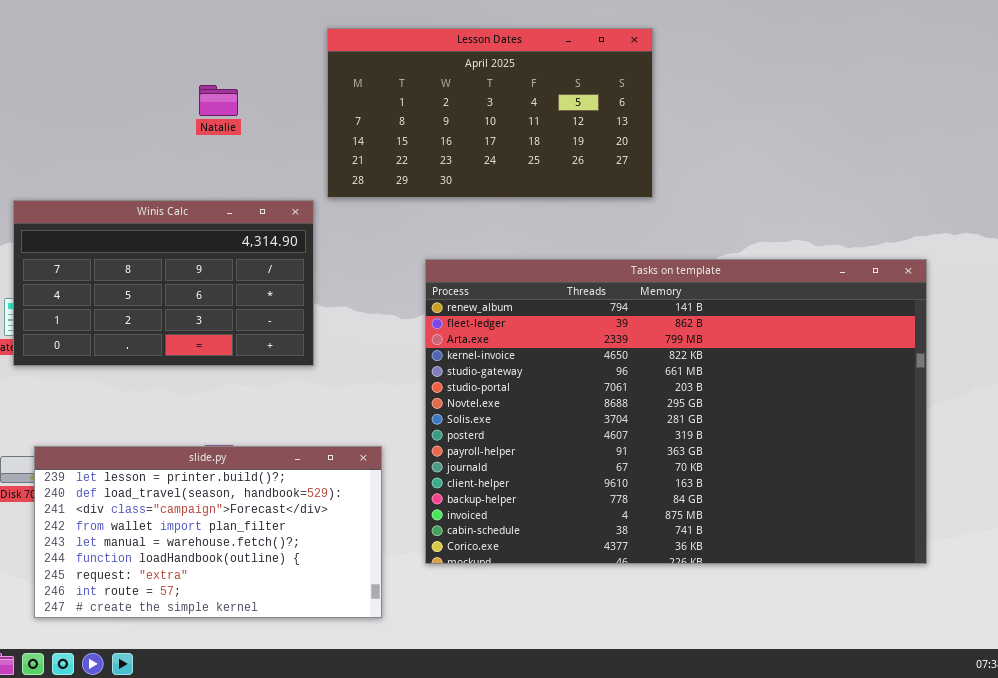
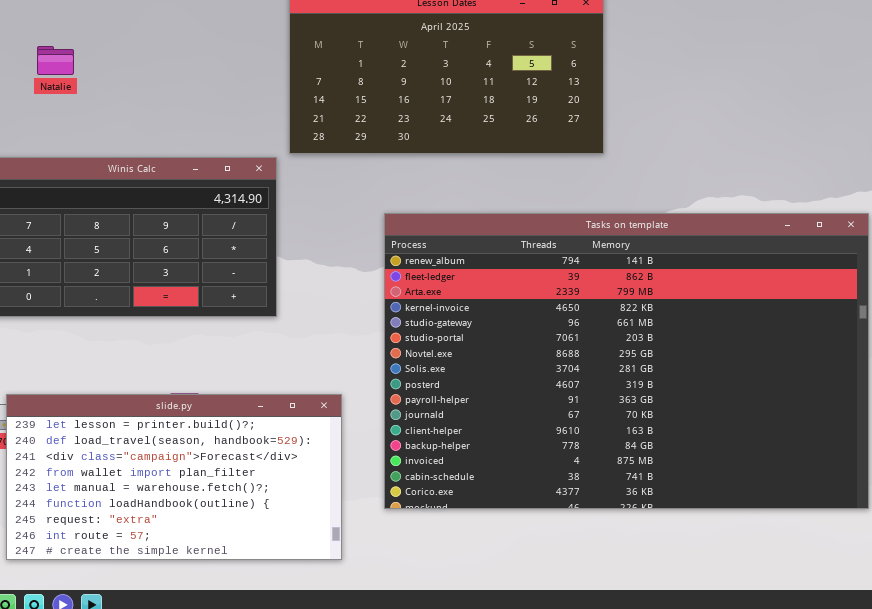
Natalie: [199,85,238,116] -> [37,46,74,75], moved

